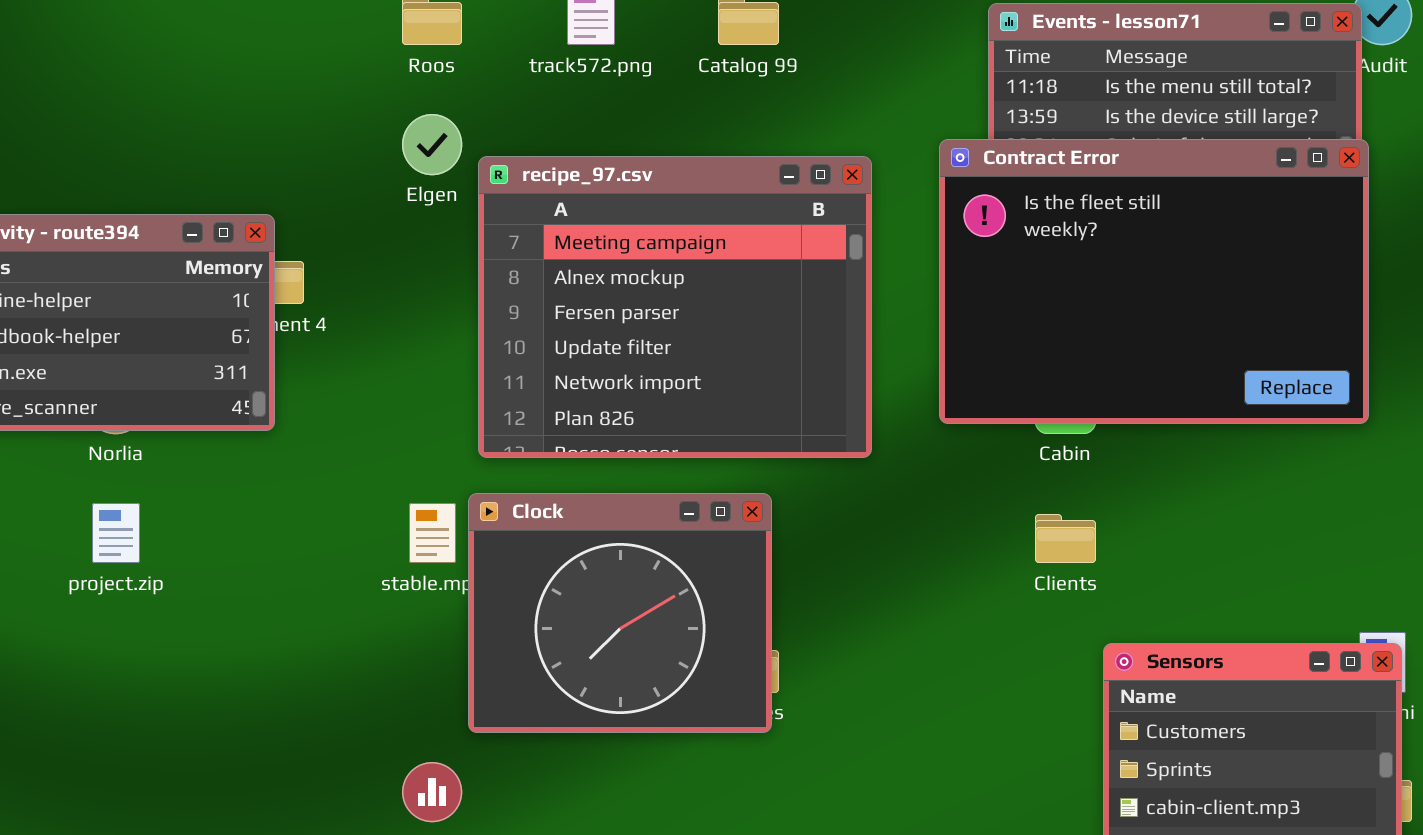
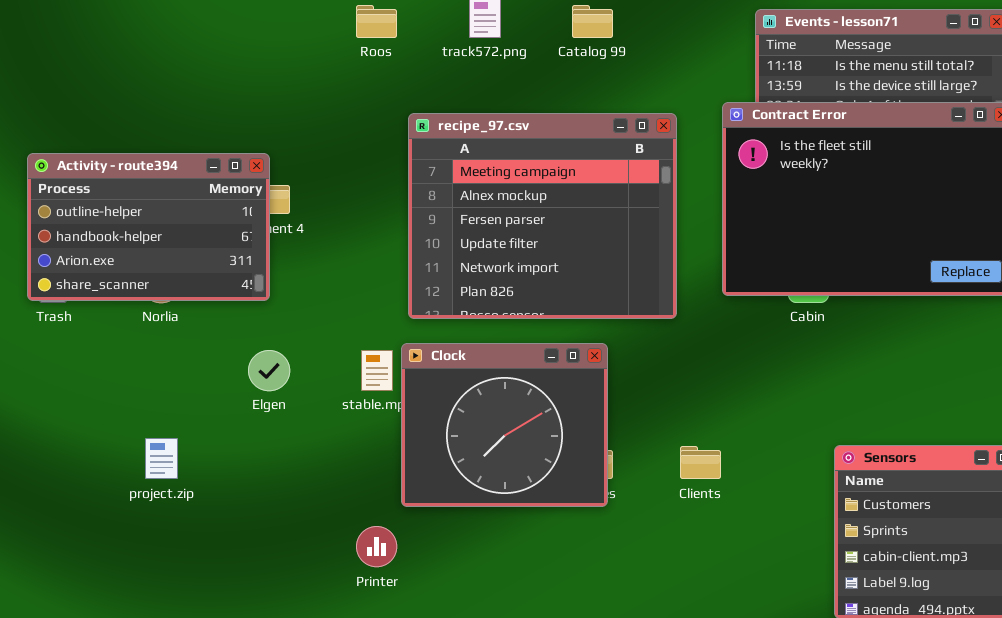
Elgen: [402,114,462,175] -> [248,350,290,391], moved
project.zip: [92,503,140,563] -> [145,438,178,479], moved
Clients: [1035,514,1096,563] -> [680,446,721,479], moved

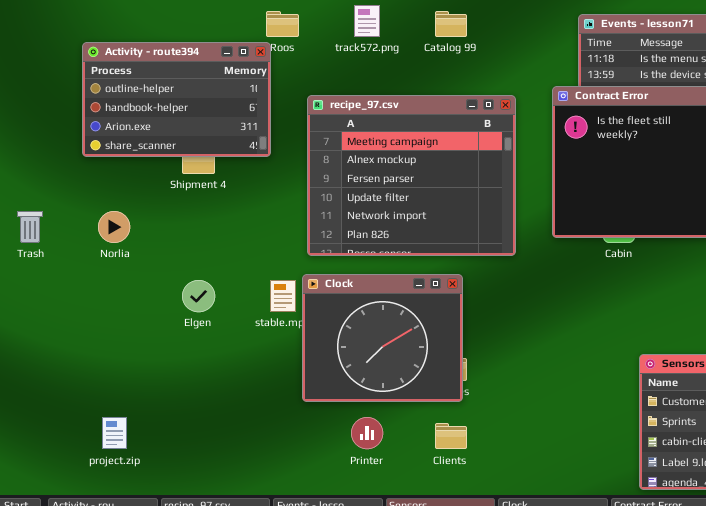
Activity - route394: [27,153,270,301] -> [82,42,271,157], moved
project.zip: [145,438,178,479] -> [102,417,127,449], moved
Clients: [680,446,721,479] -> [435,423,467,449], moved
Printer: [356,526,397,567] -> [351,417,383,449], moved

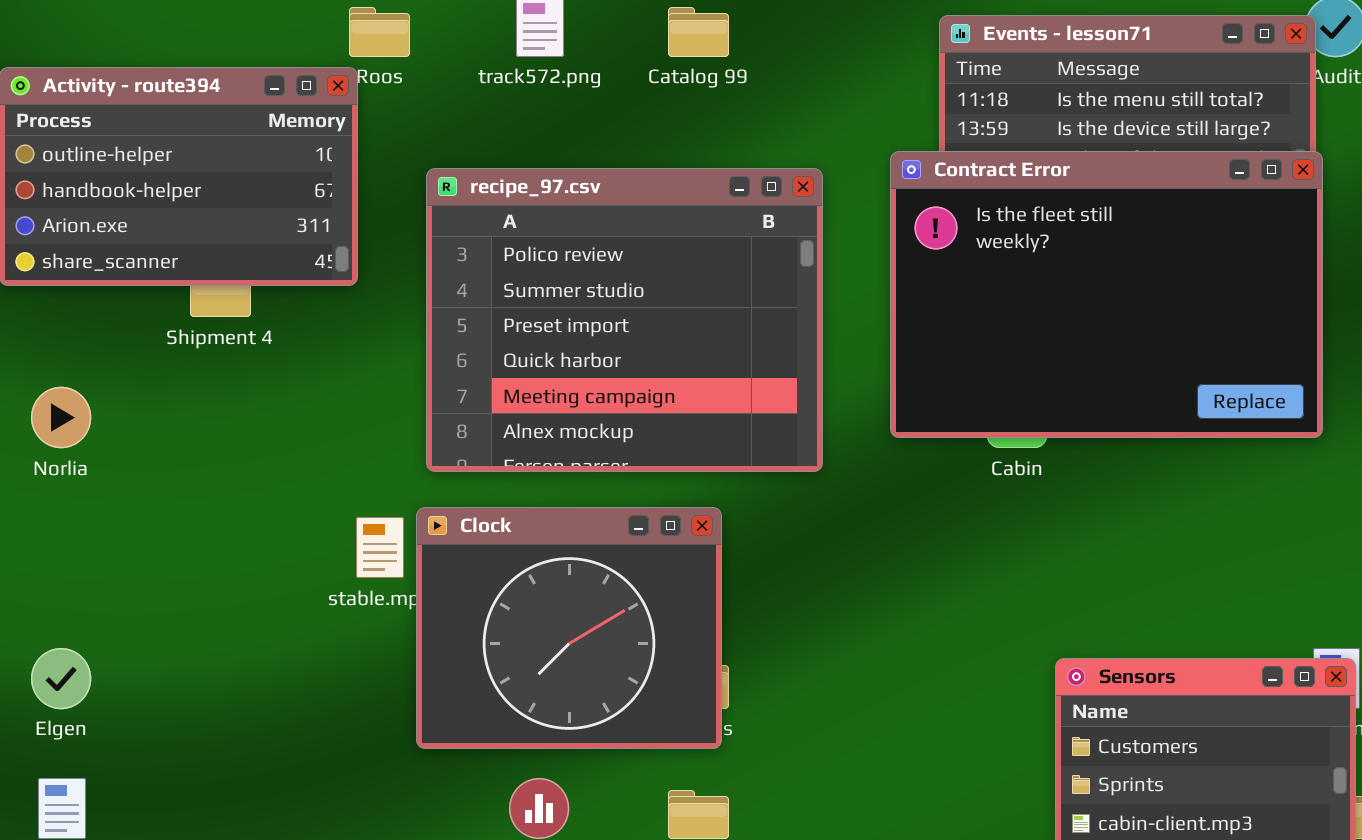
recipe_97.csv: [307,95,516,256] -> [426,168,823,472], scrolled up 4 rows
Elgen: [182,280,215,312] -> [31,648,91,709], moved

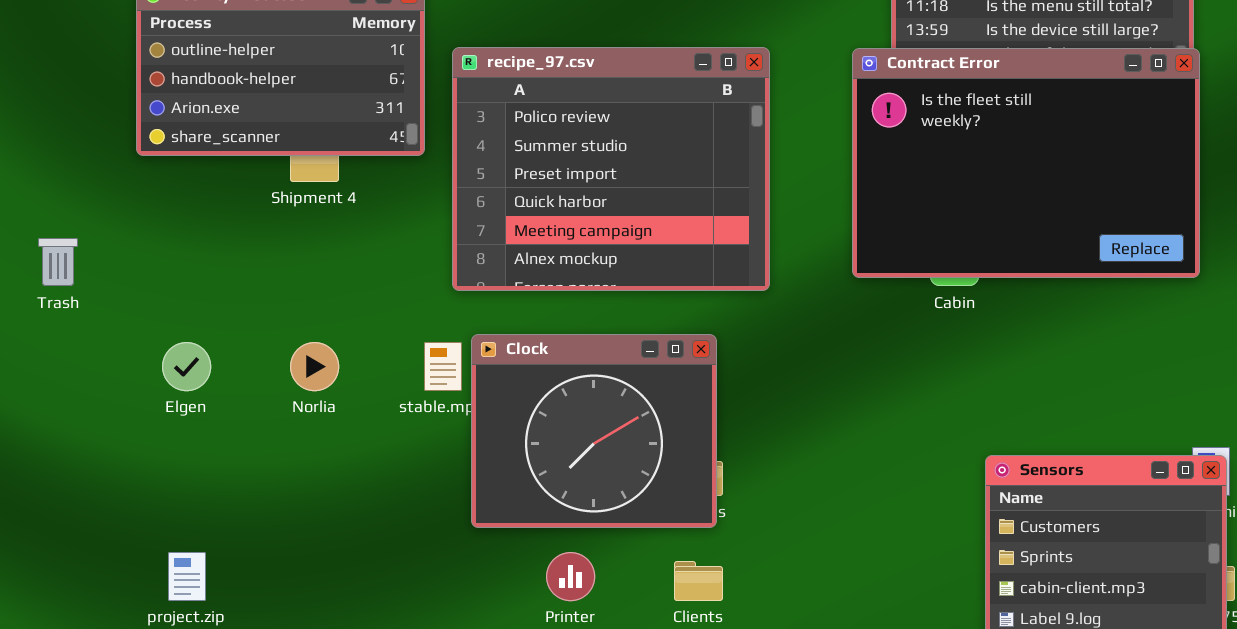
recipe_97.csv: [426,168,823,472] -> [452,47,770,291], moved
Norlia: [31,387,91,448] -> [290,342,339,391], moved
Elgen: [31,648,91,709] -> [162,342,211,391], moved

